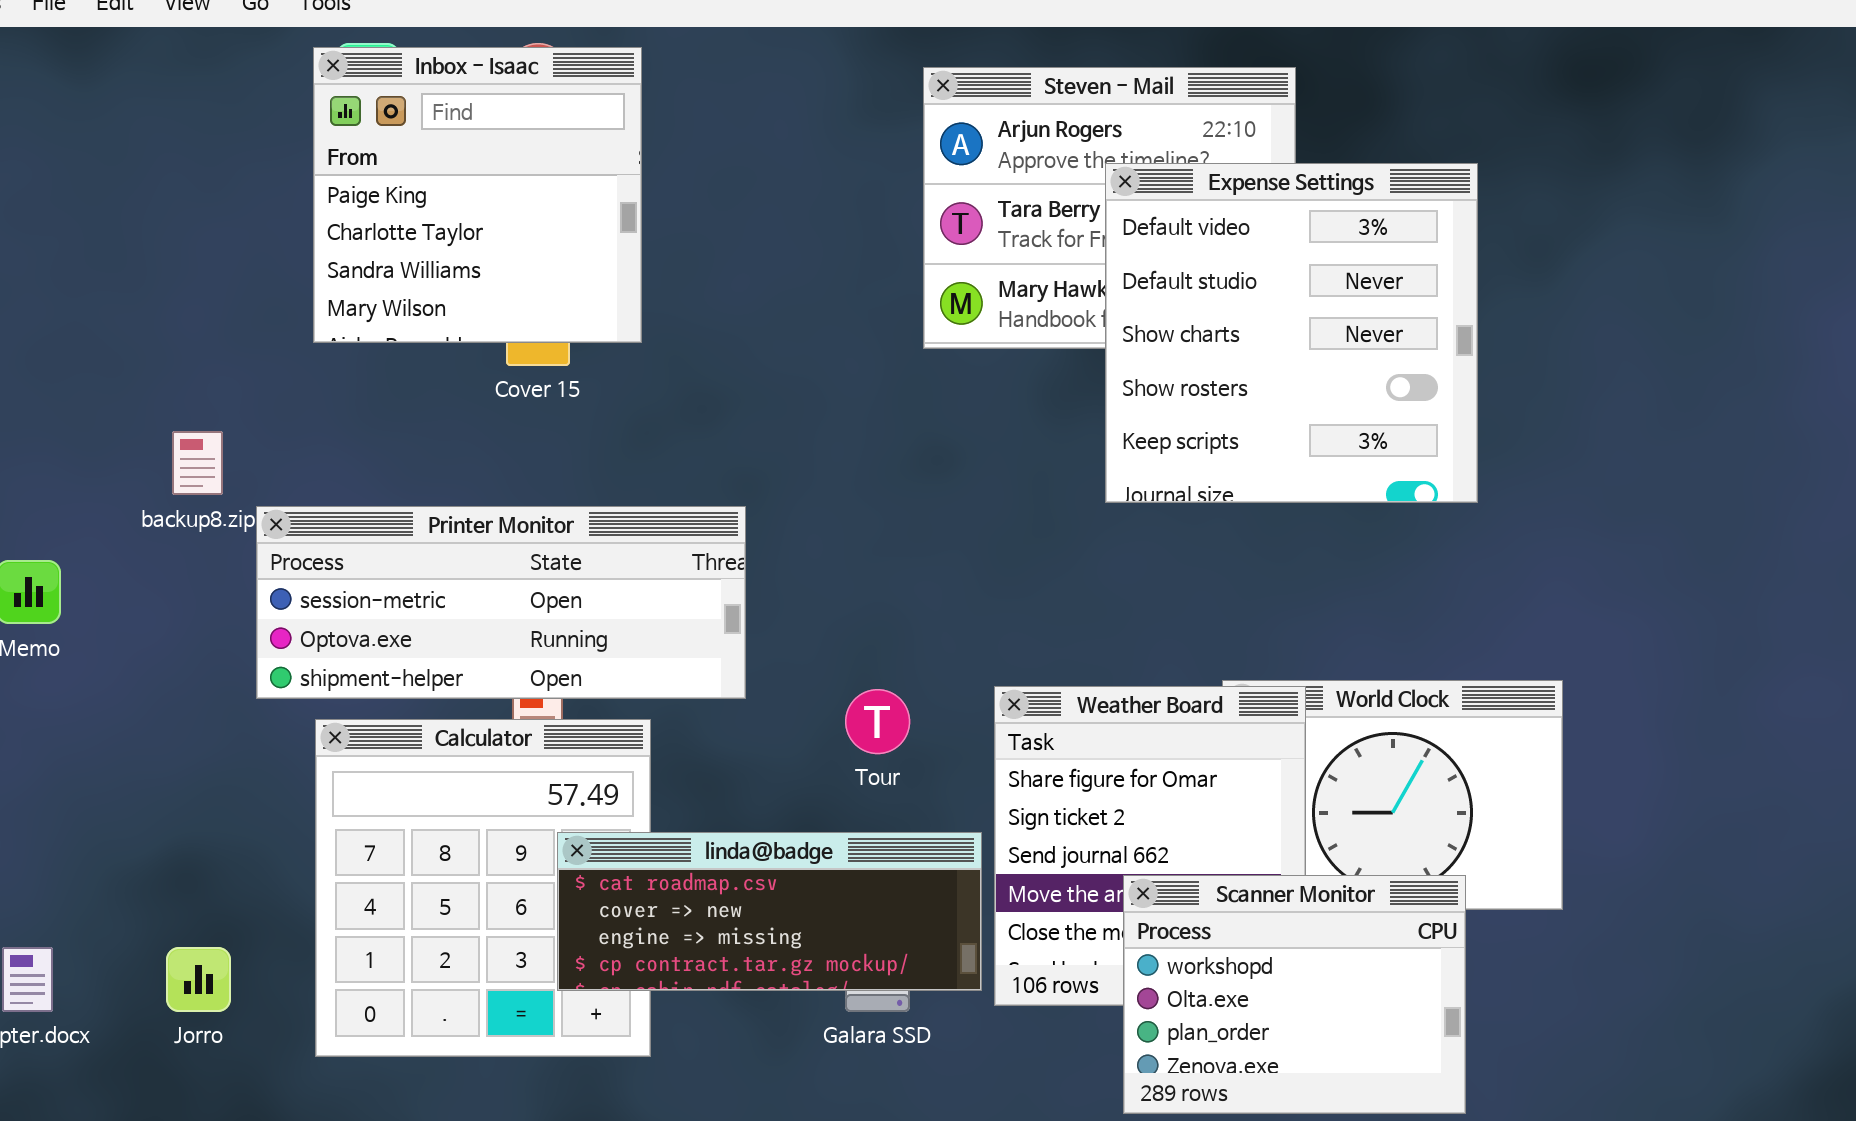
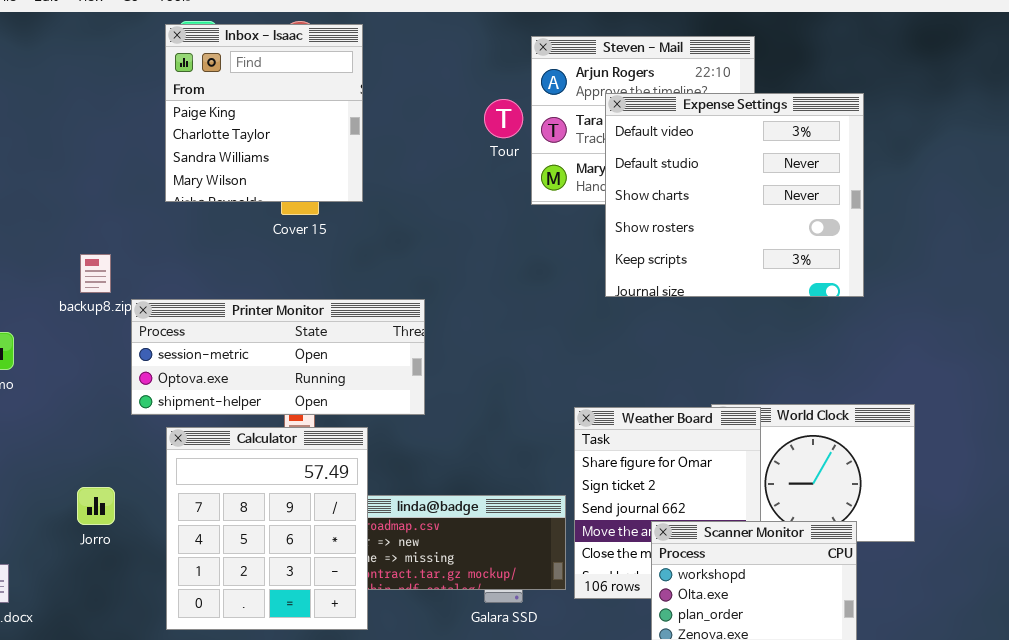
Expense Settings: [1105,163,1478,503] -> [605,93,864,297], resized
Tour: [845,689,910,754] -> [484,99,523,138], moved
Calculator: [315,719,651,1057] -> [166,427,368,630], raised
Jorro: [166,947,231,1012] -> [77,487,115,525], moved

